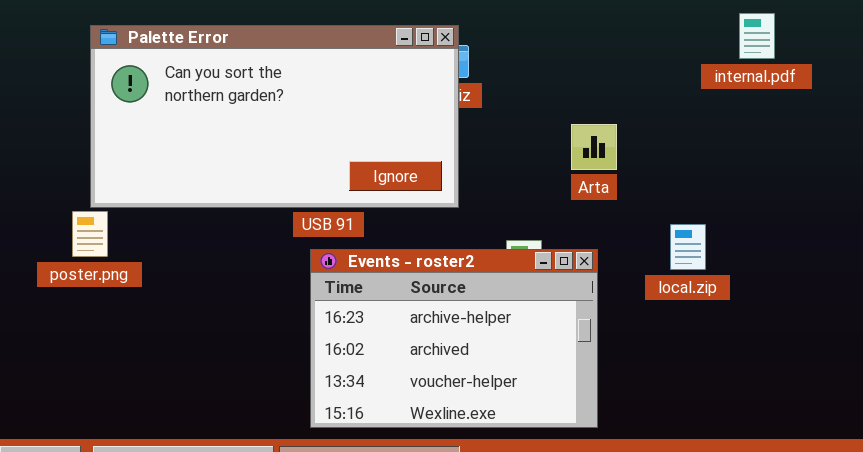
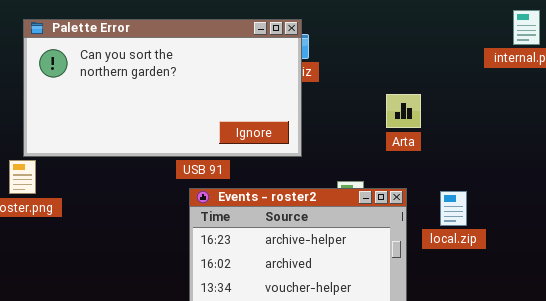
local.zip: [670,224,706,270] -> [440,191,467,226], moved

